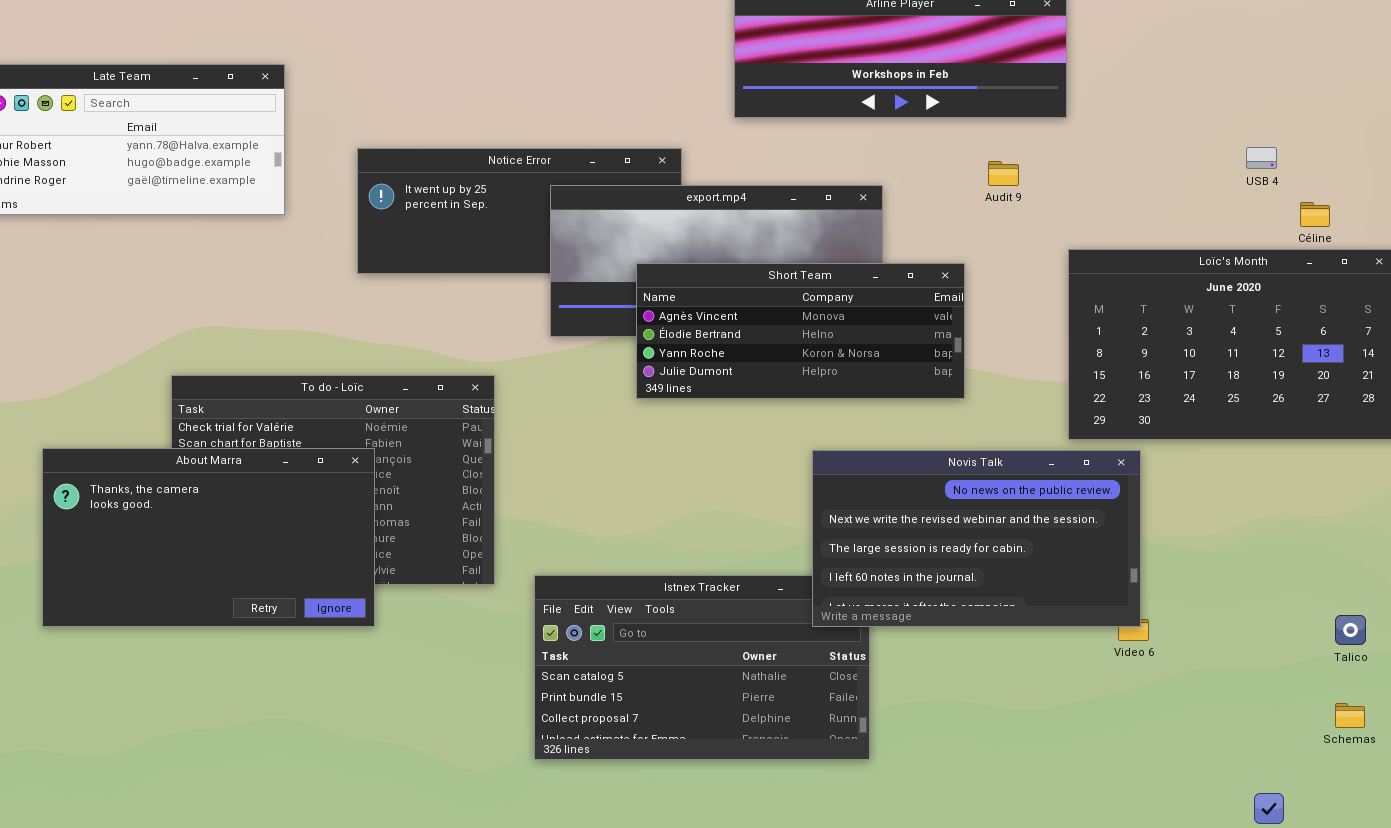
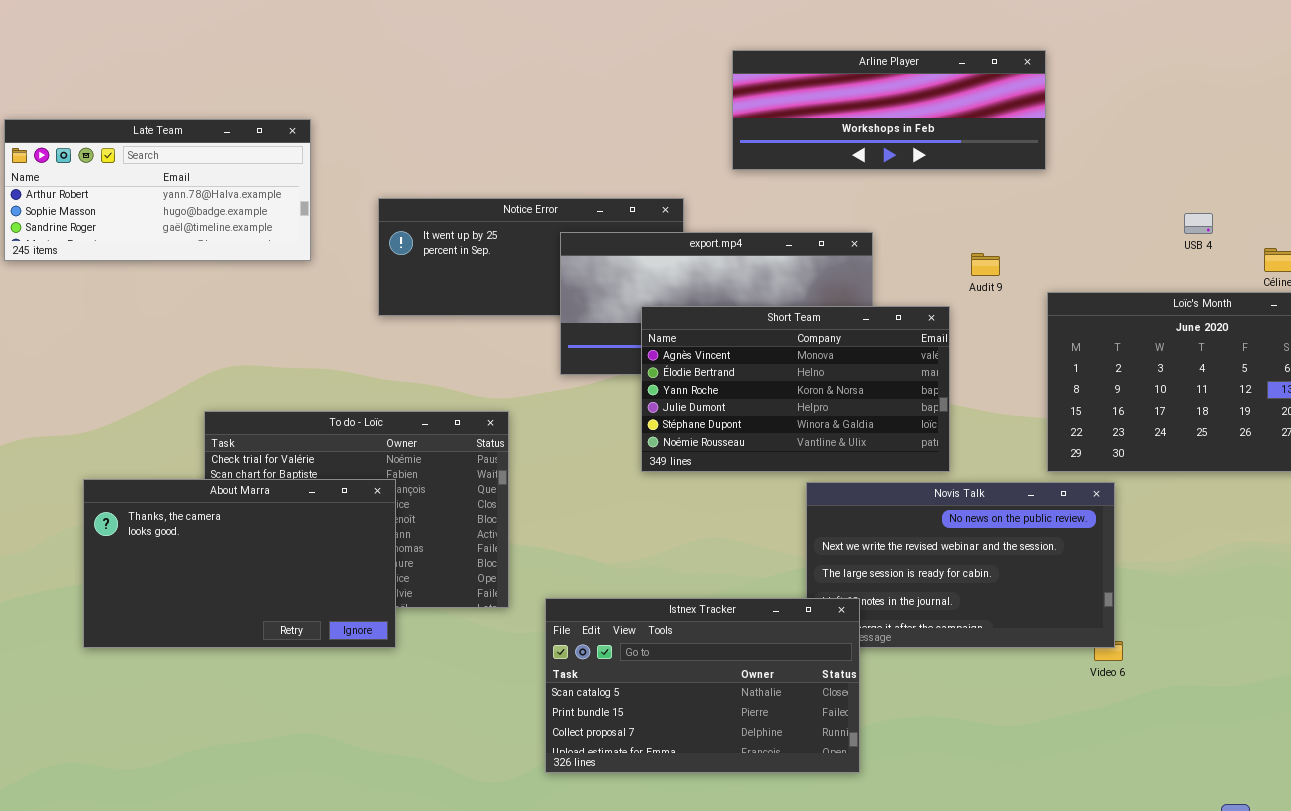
USB 4: [1246,147,1277,169] -> [1184,213,1213,234], moved
Audit 9: [988,161,1019,186] -> [971,253,1000,276], moved
Short Team: [636,263,965,399] -> [641,306,950,472], resized
Istnex Tracker: [534,575,870,760] -> [545,598,860,773], raised

